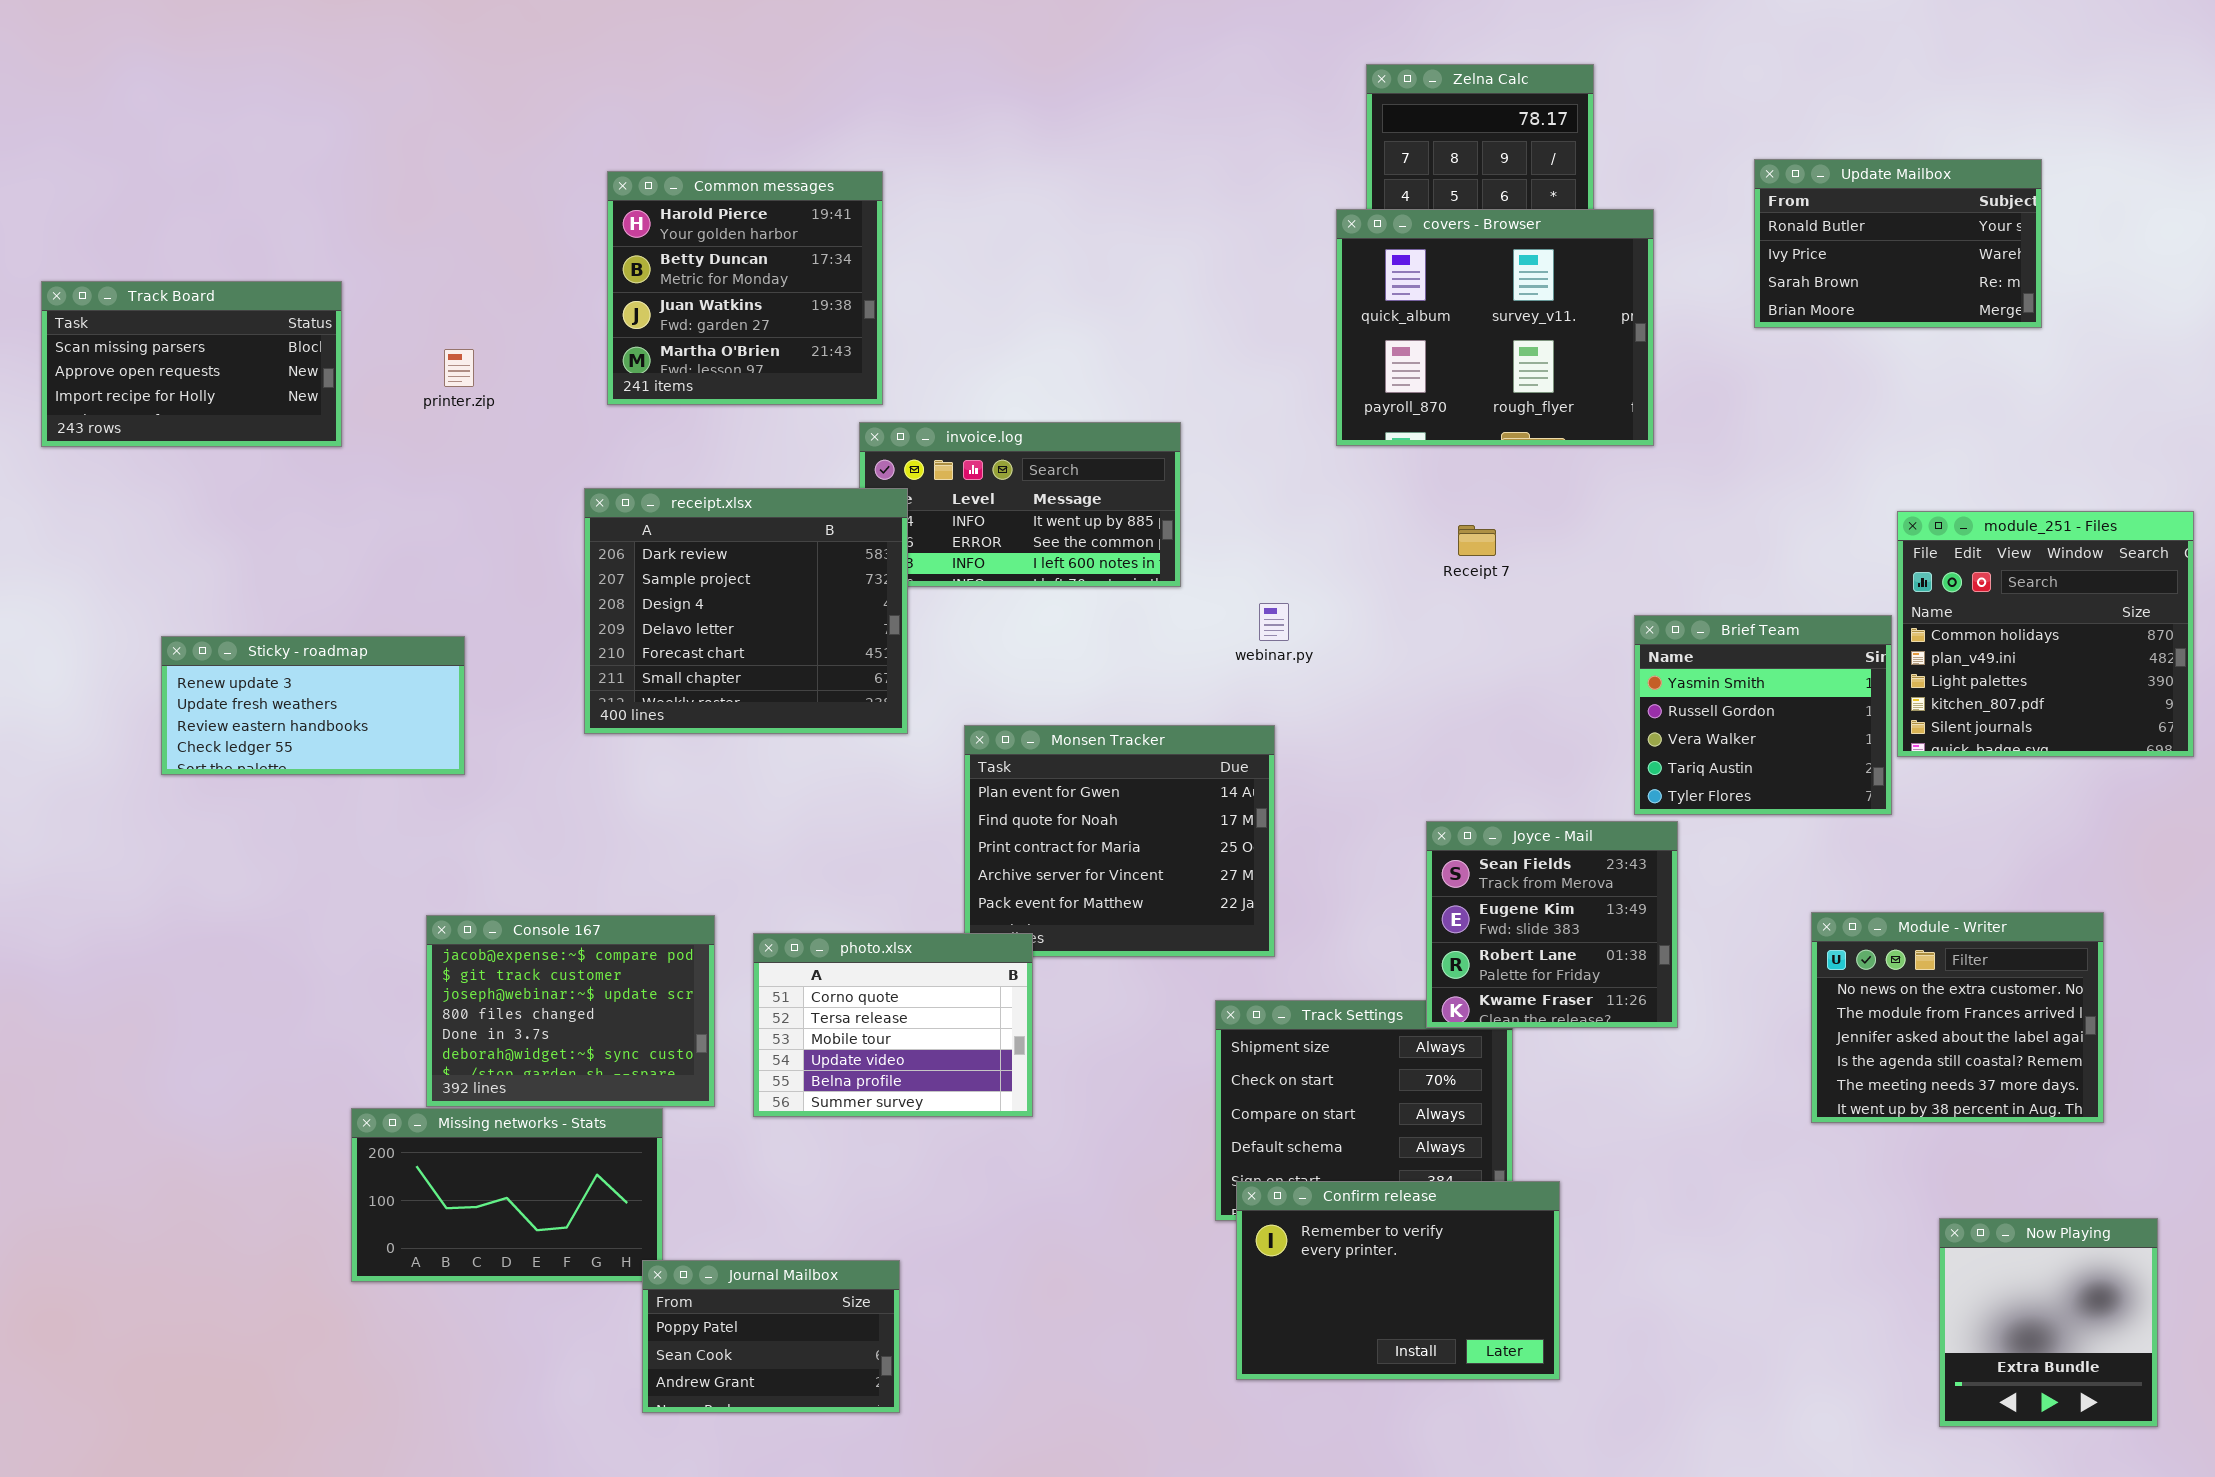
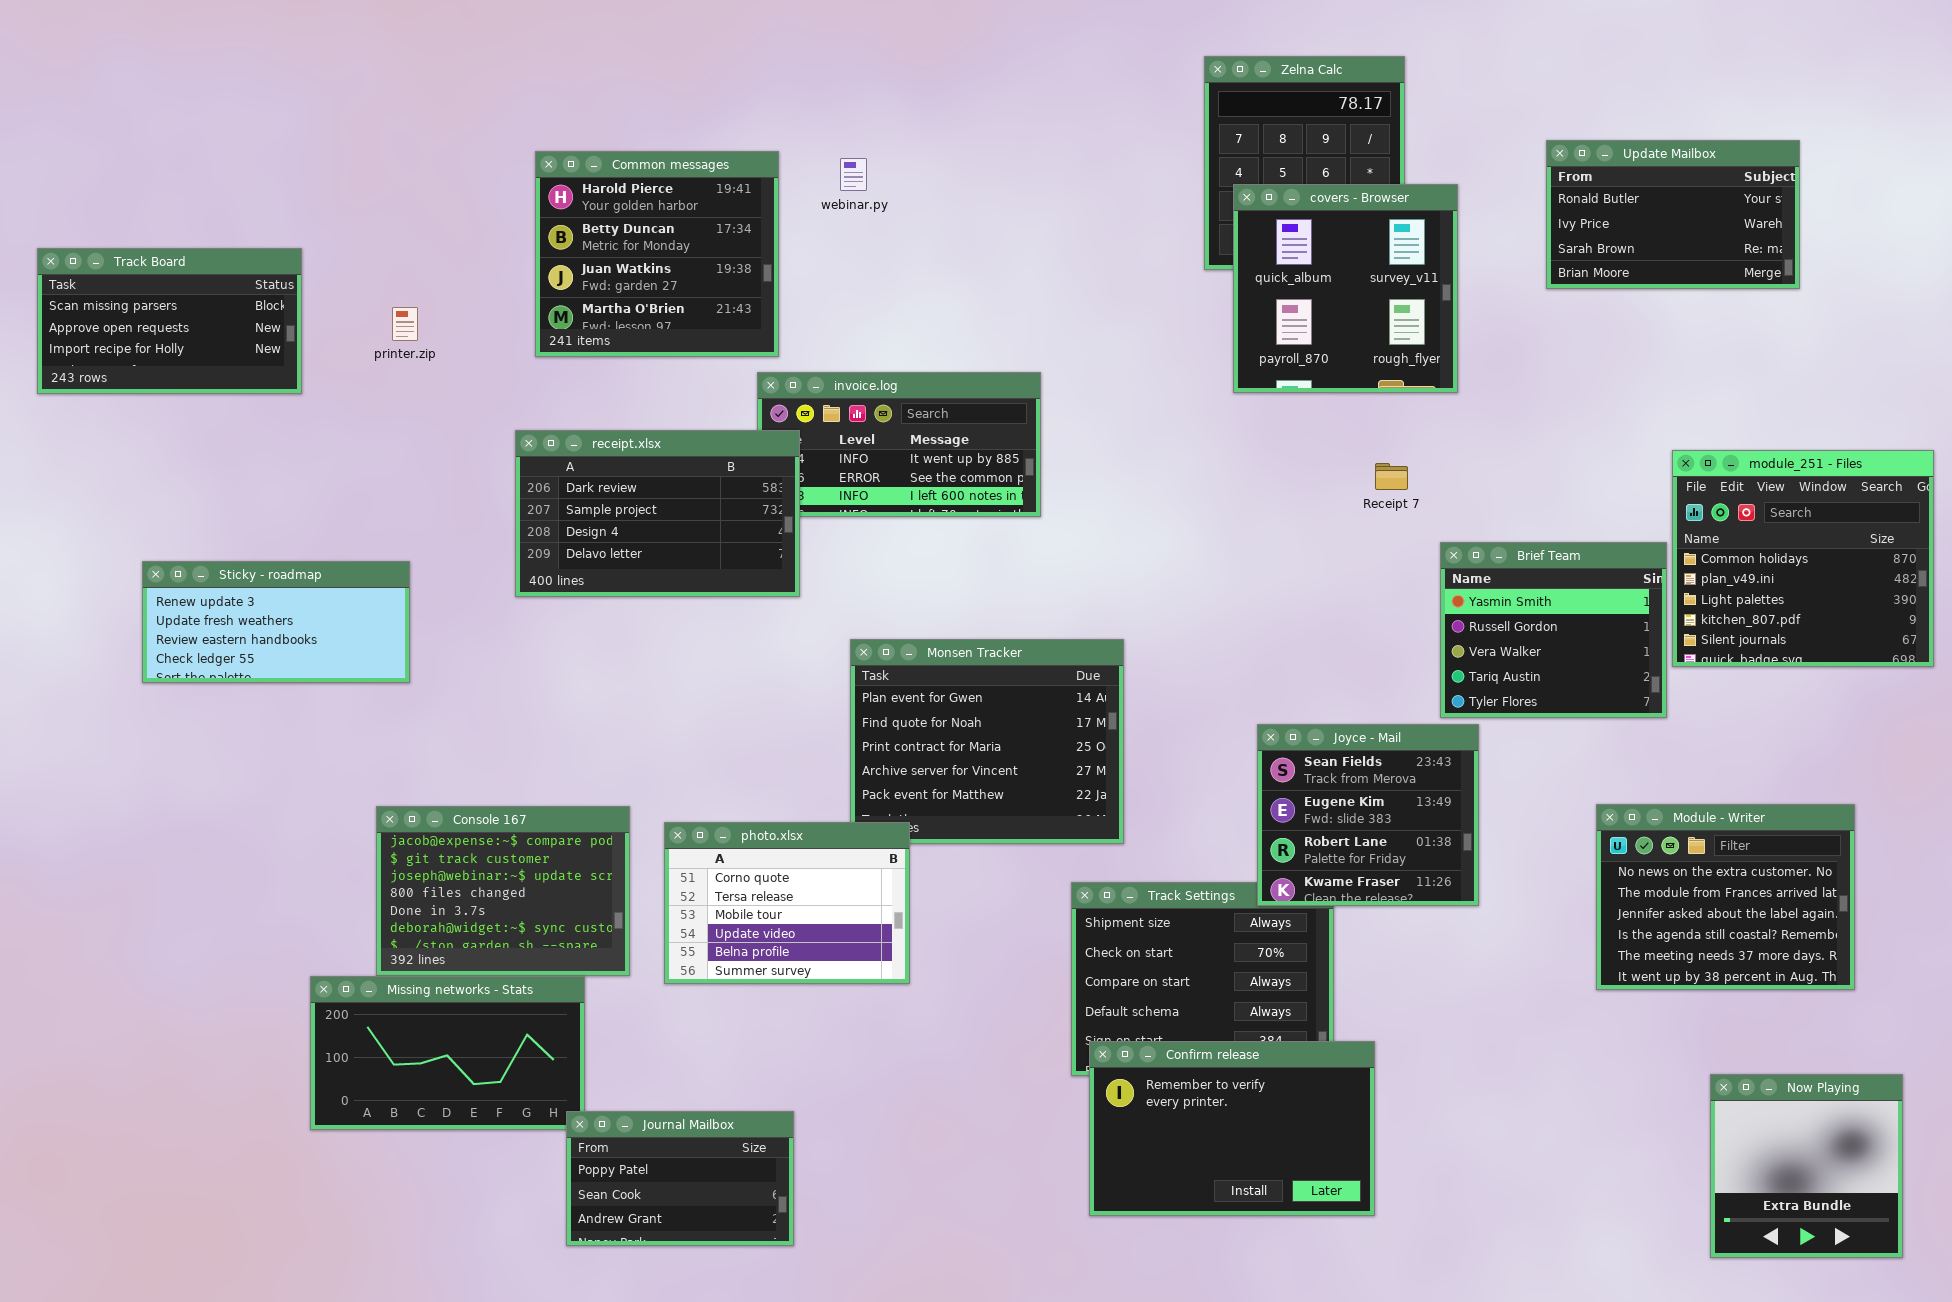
covers - Browser: [1336,209,1654,446] -> [1233,184,1458,393], resized
receipt.xlsx: [584,488,908,734] -> [515,430,800,597], resized
Receipt 7: [1458,525,1496,556] -> [1375,463,1408,490], moved
webinar.py: [1259,603,1289,641] -> [840,158,867,191], moved

